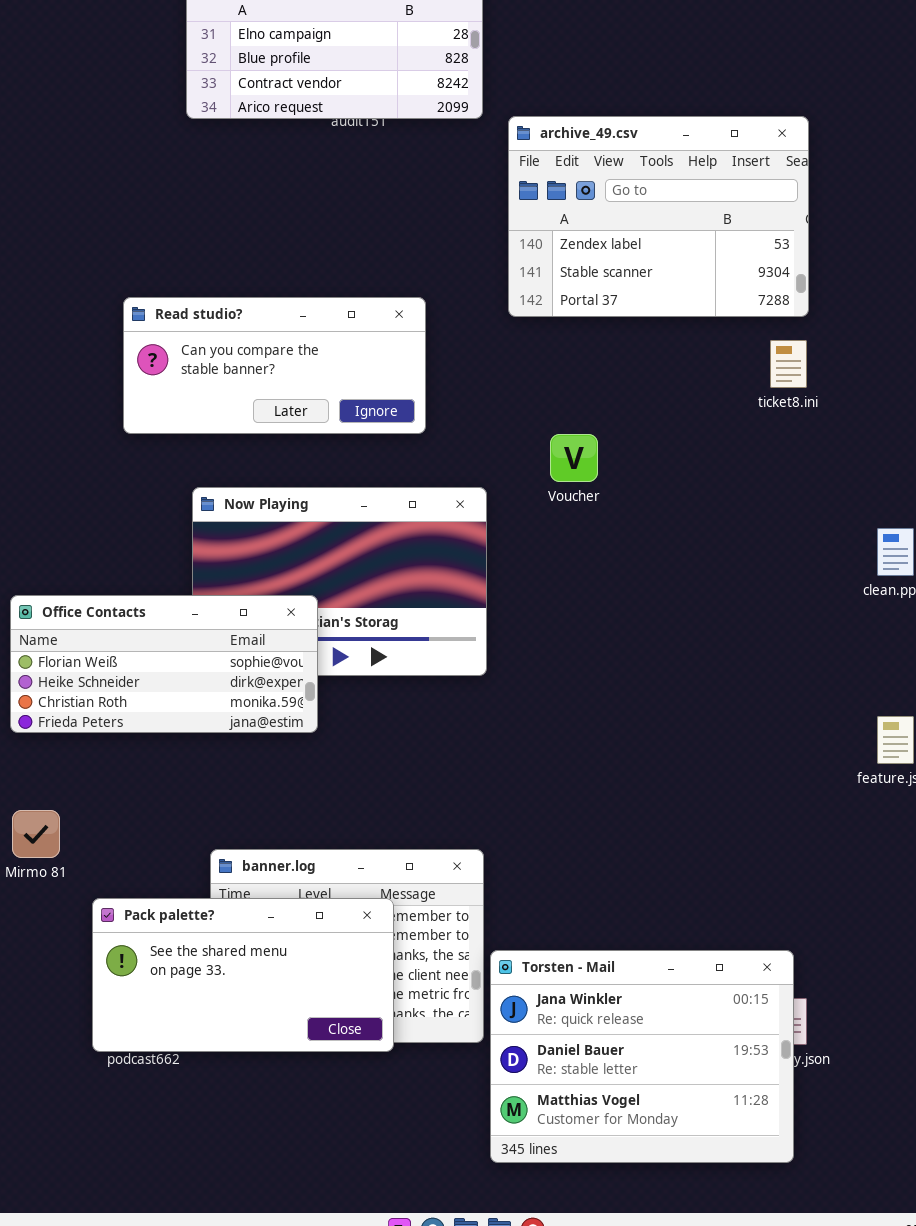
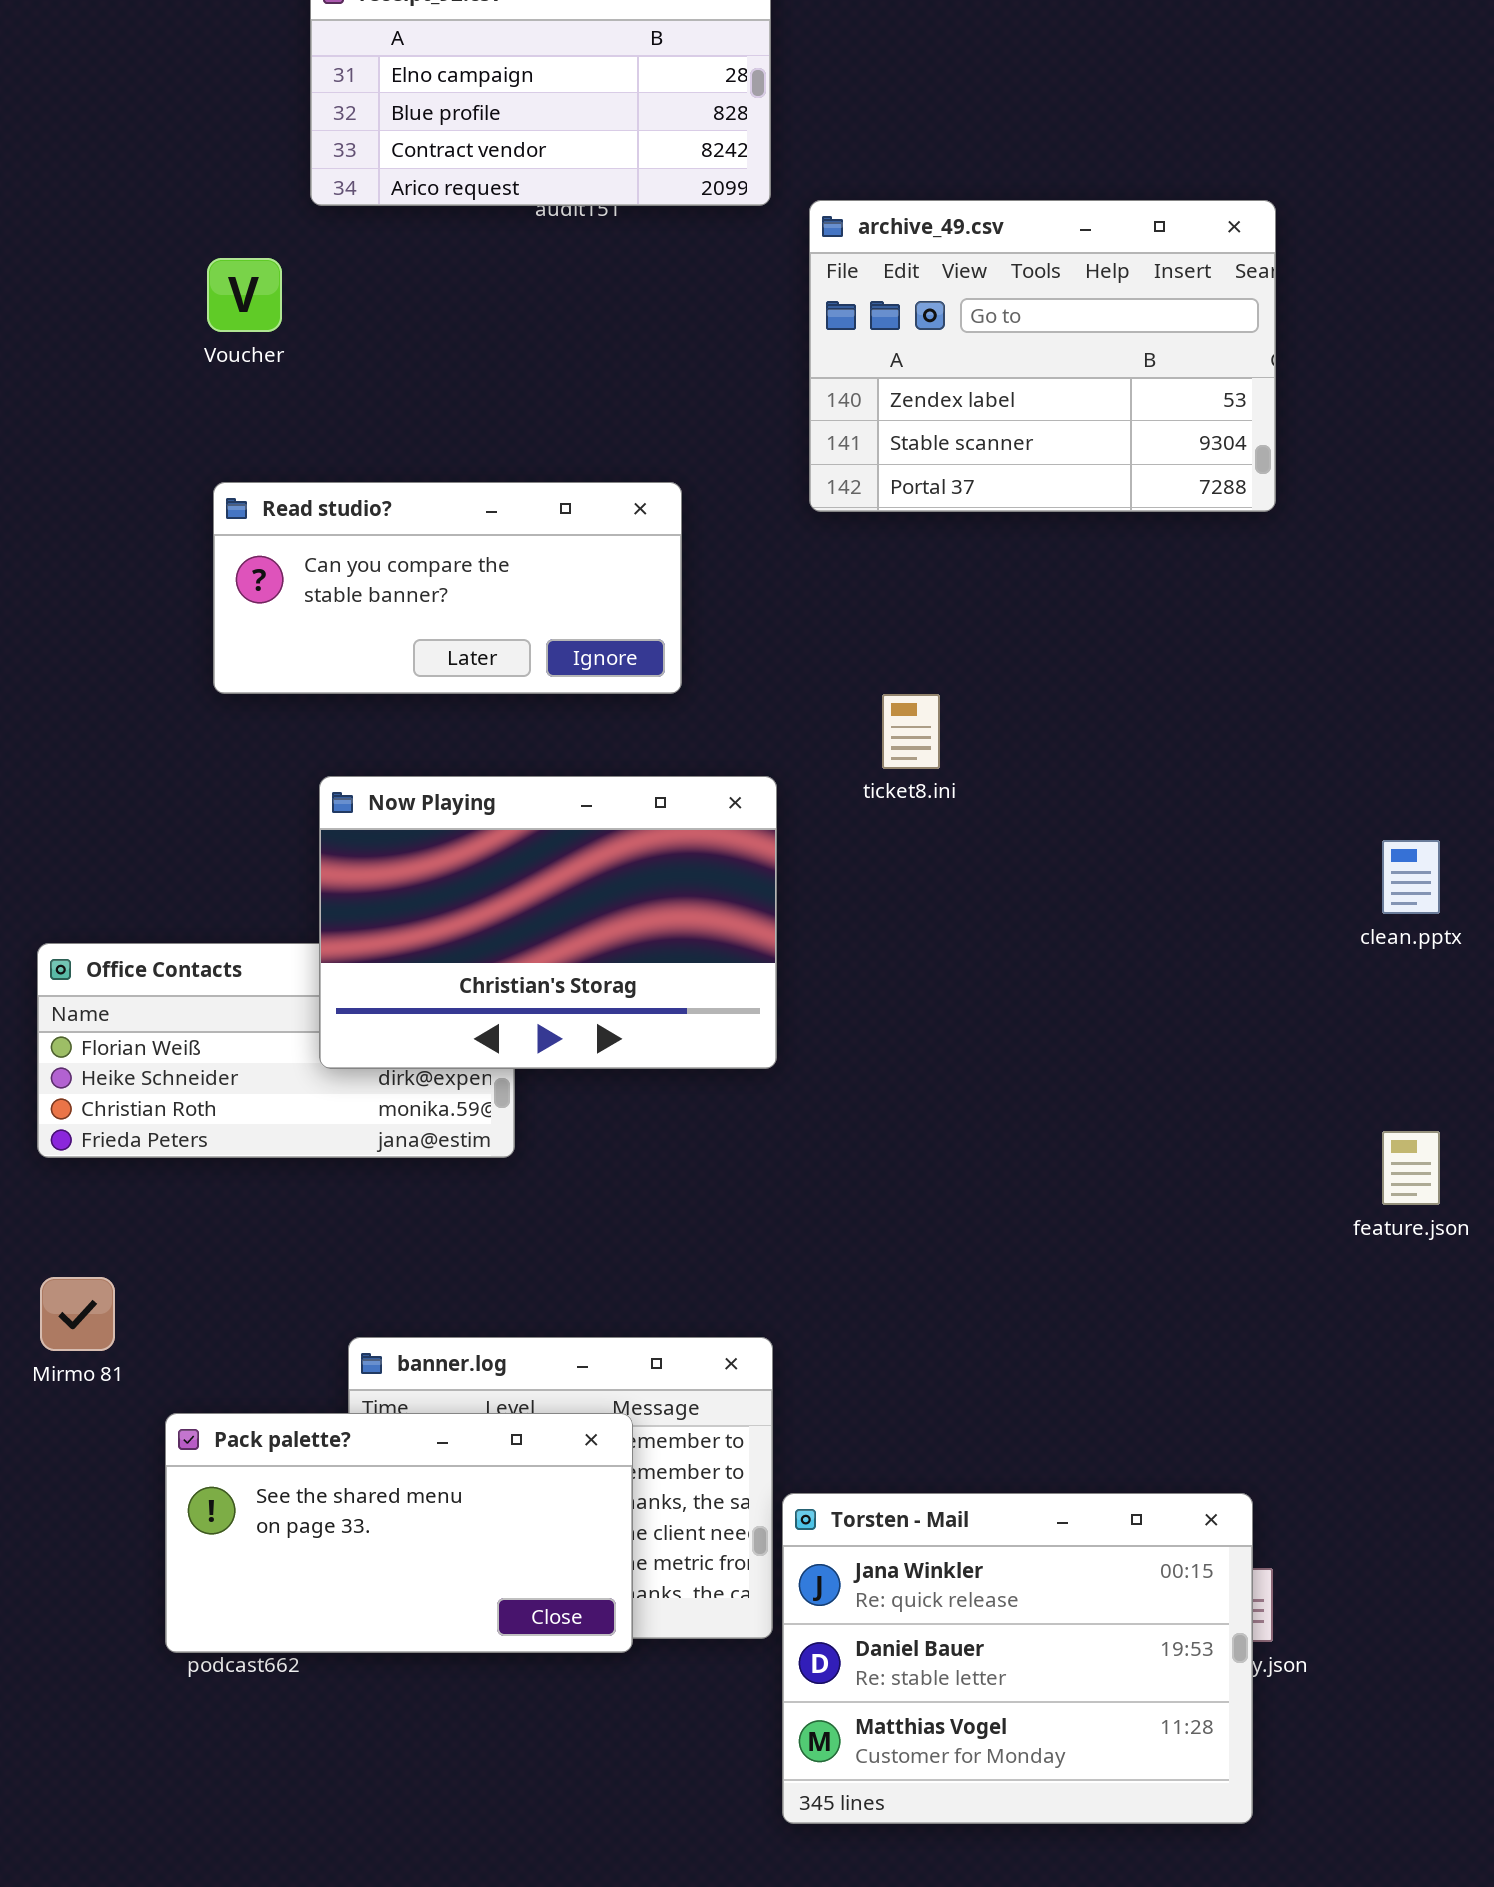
ticket8.ini: [770,340,807,388] -> [882,694,940,769], moved
Voucher: [550,434,598,482] -> [207,258,282,332], moved
Now Playing: [192,487,487,676] -> [319,776,777,1069], raised

